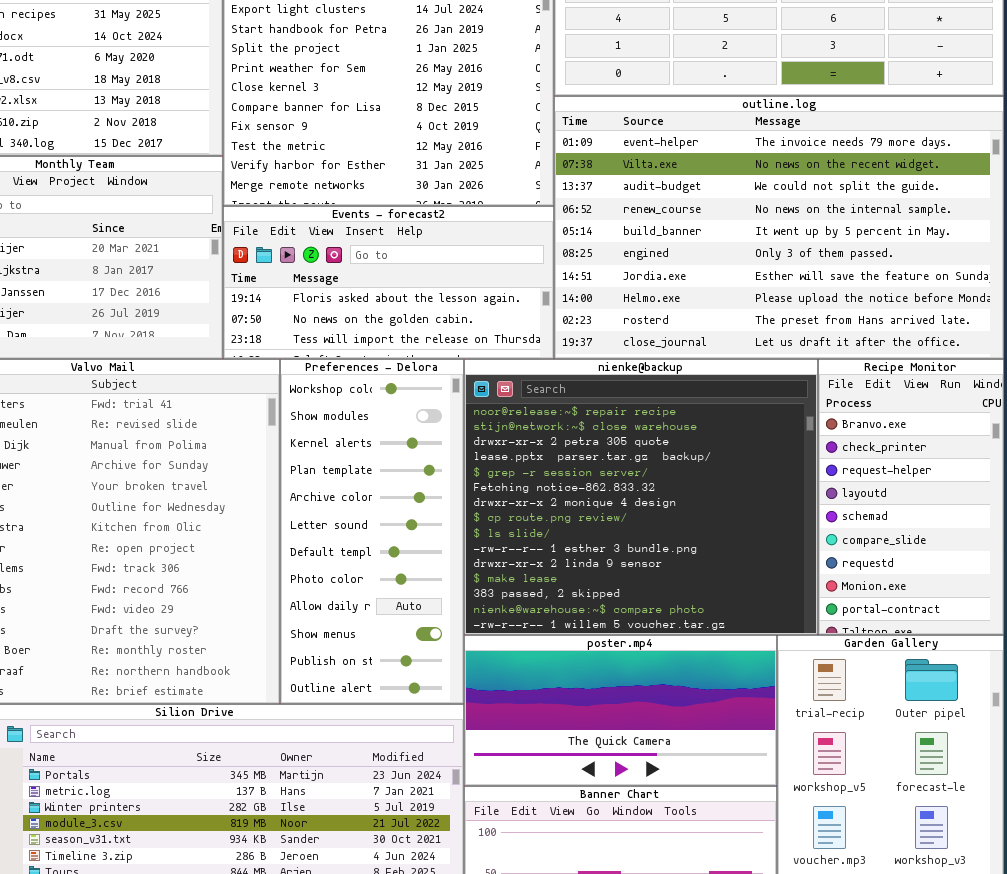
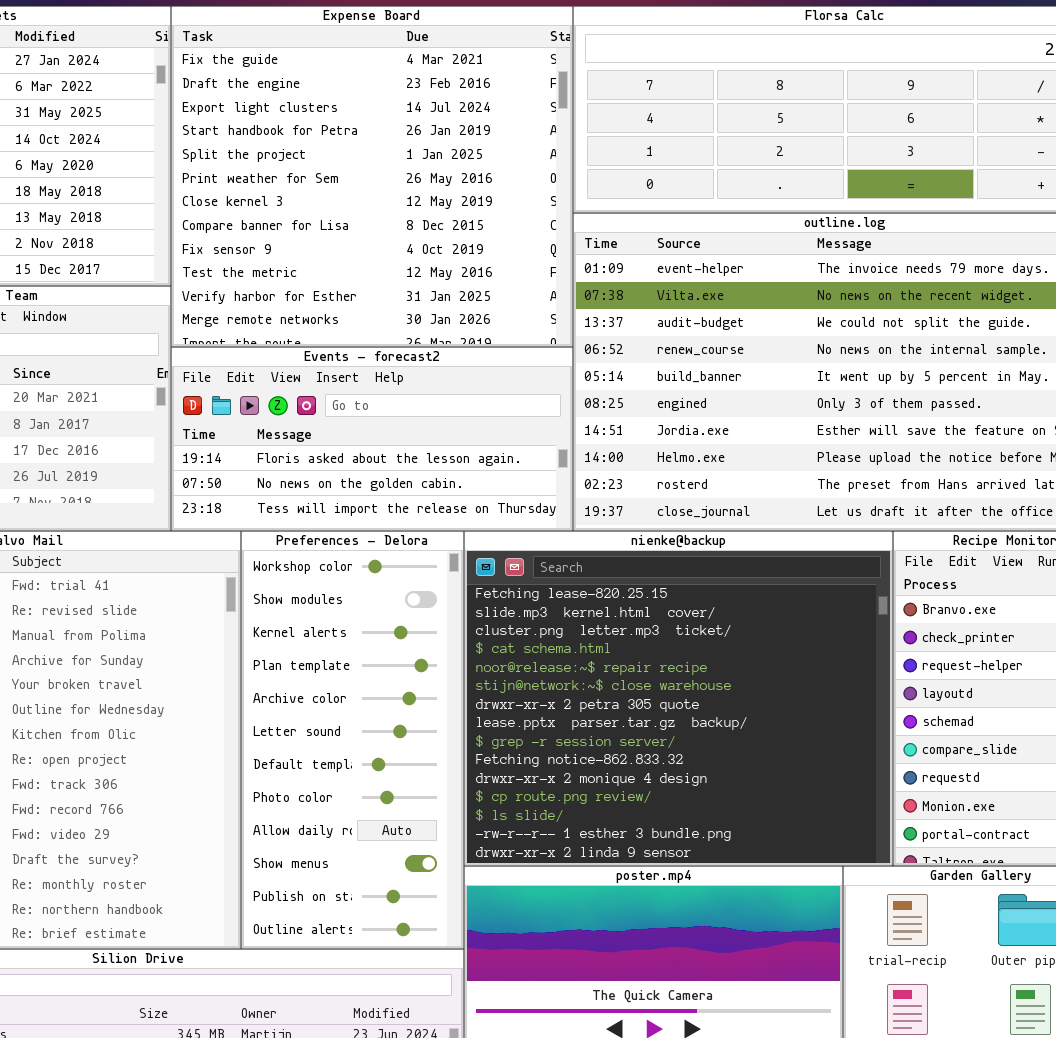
nienke@backup: [464,359,818,635] -> [464,531,893,866], scrolled up 4 rows

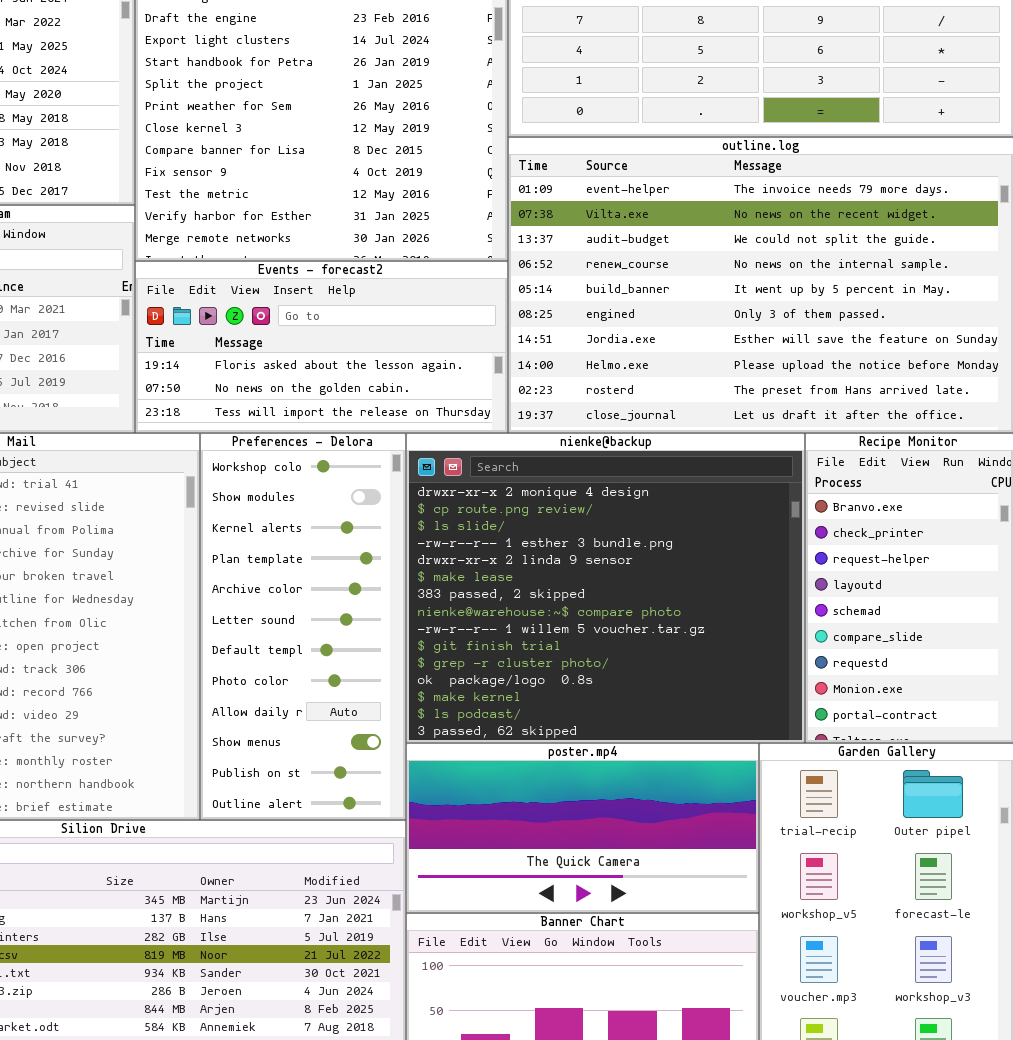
nienke@backup: [464,531,893,866] -> [406,433,805,743], scrolled down 10 rows

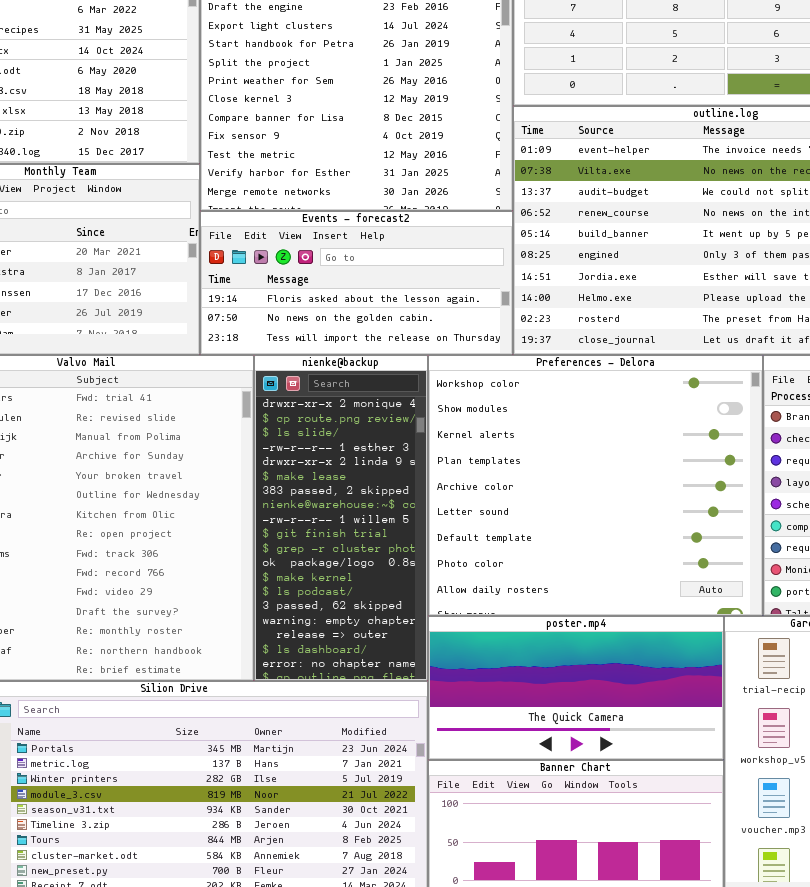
Preferences - Delora: [200,433,406,820] -> [428,355,763,616], moved, resized
nienke@backup: [406,433,805,743] -> [254,355,428,681], moved, resized

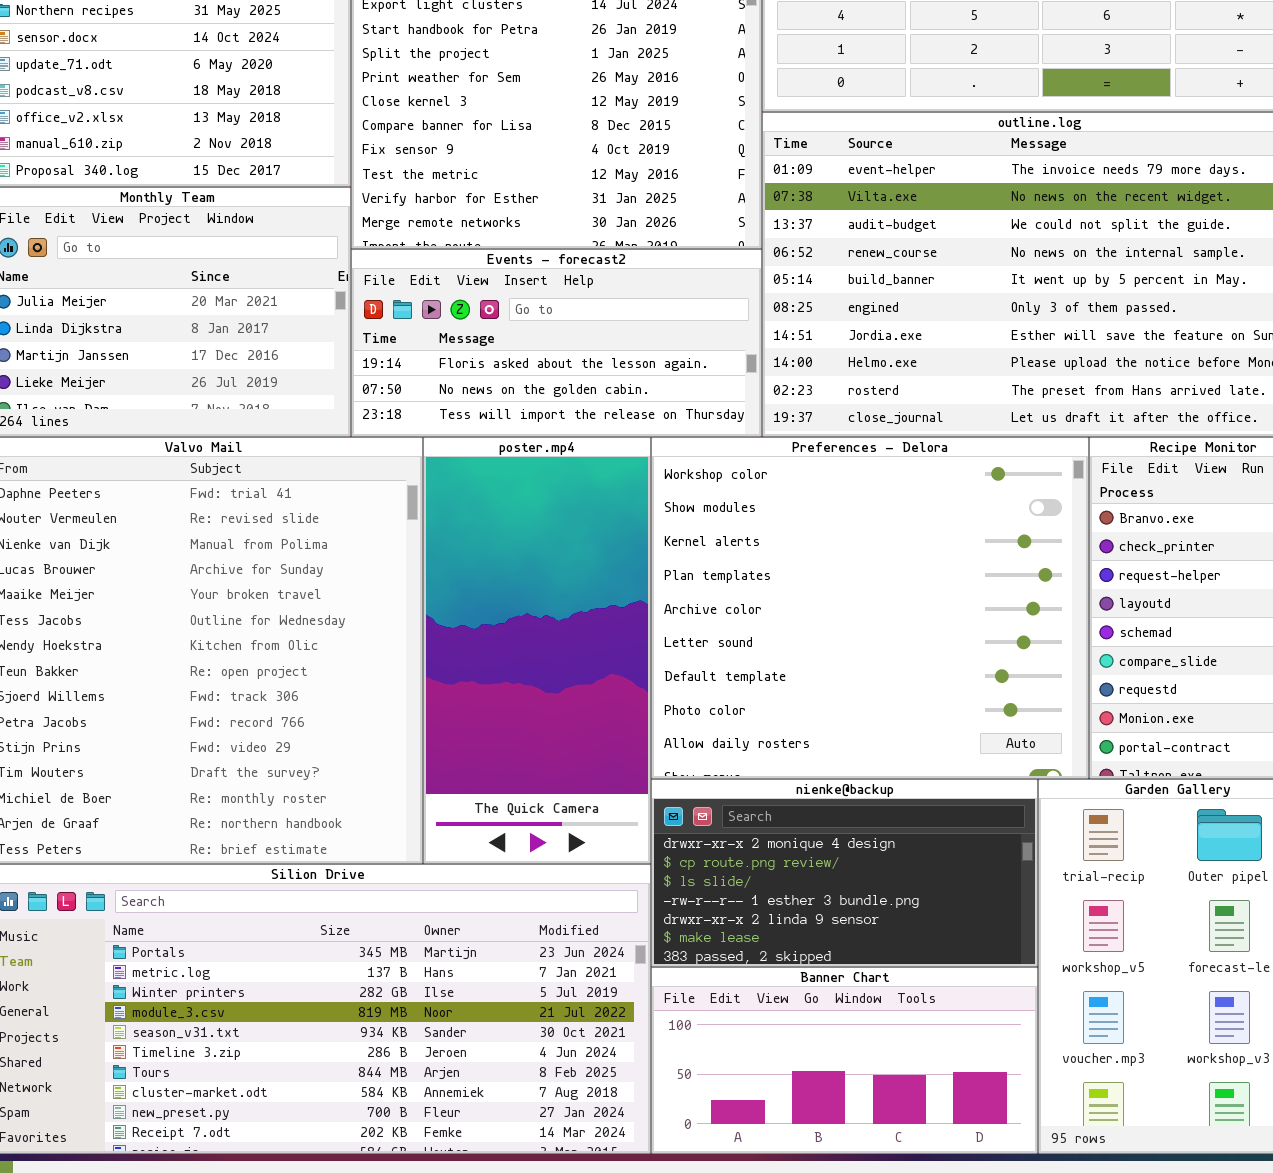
nienke@backup: [254,355,428,681] -> [651,779,1038,967], moved, resized
poster.mp4: [428,616,724,760] -> [423,437,651,864], moved, resized

